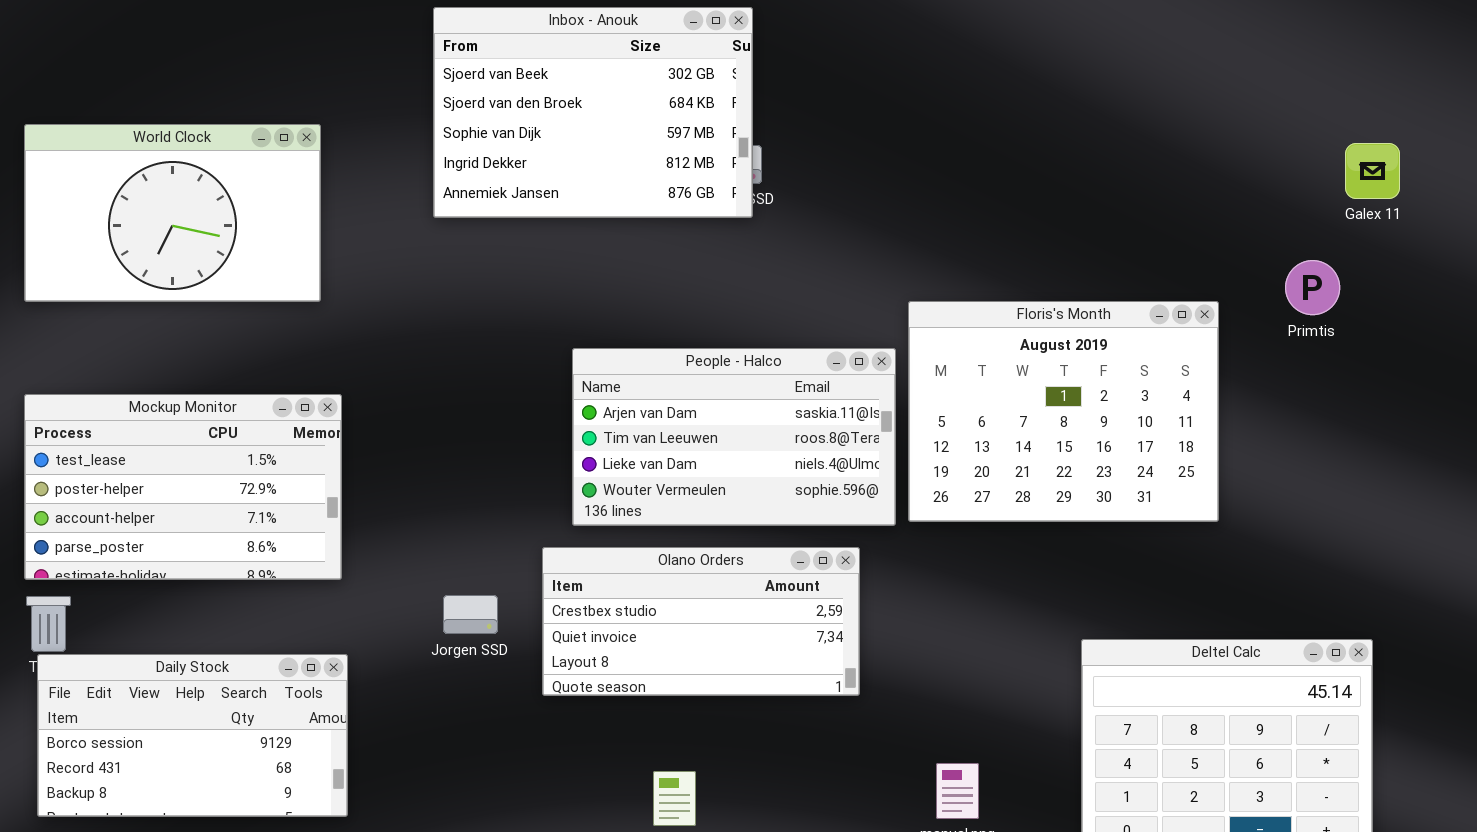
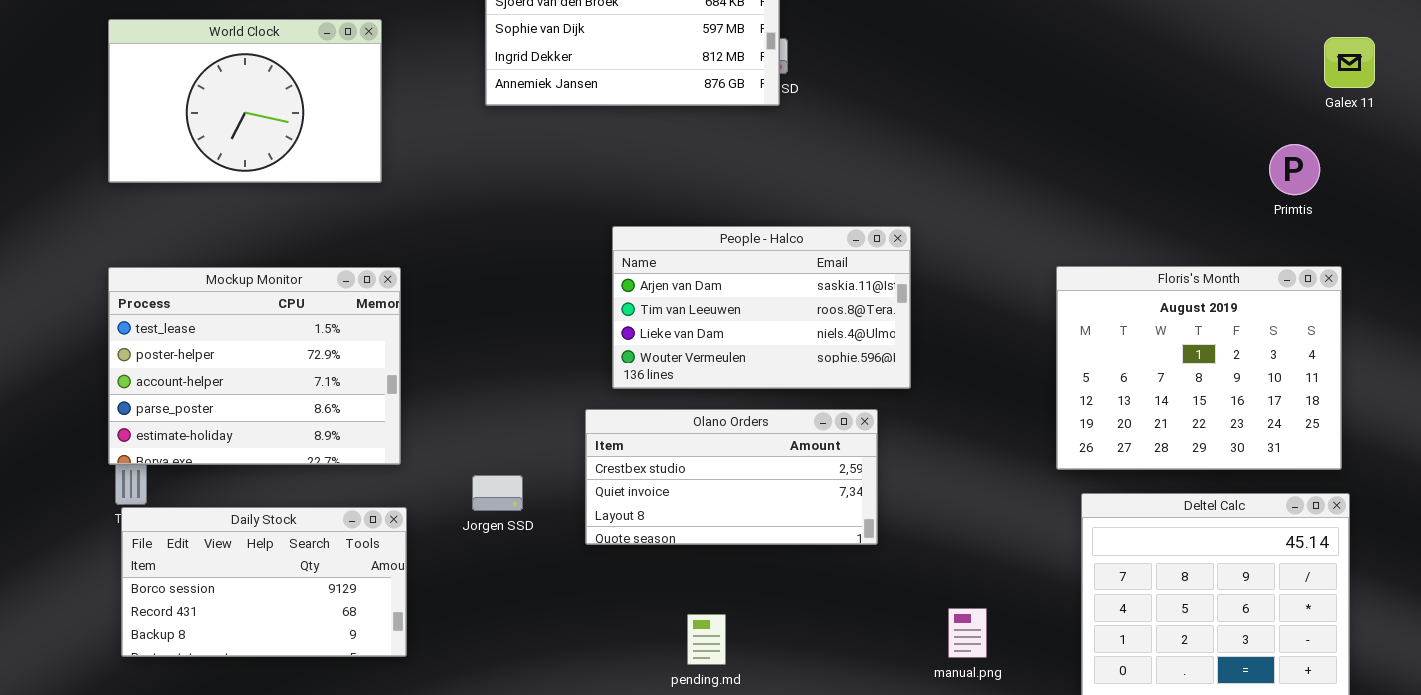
Floris's Month: [908,301,1219,522] -> [1056,266,1342,470], moved
Mockup Monitor: [24,394,342,580] -> [108,267,401,465], resized
Jorgen SSD: [443,595,498,634] -> [472,475,523,511], moved

